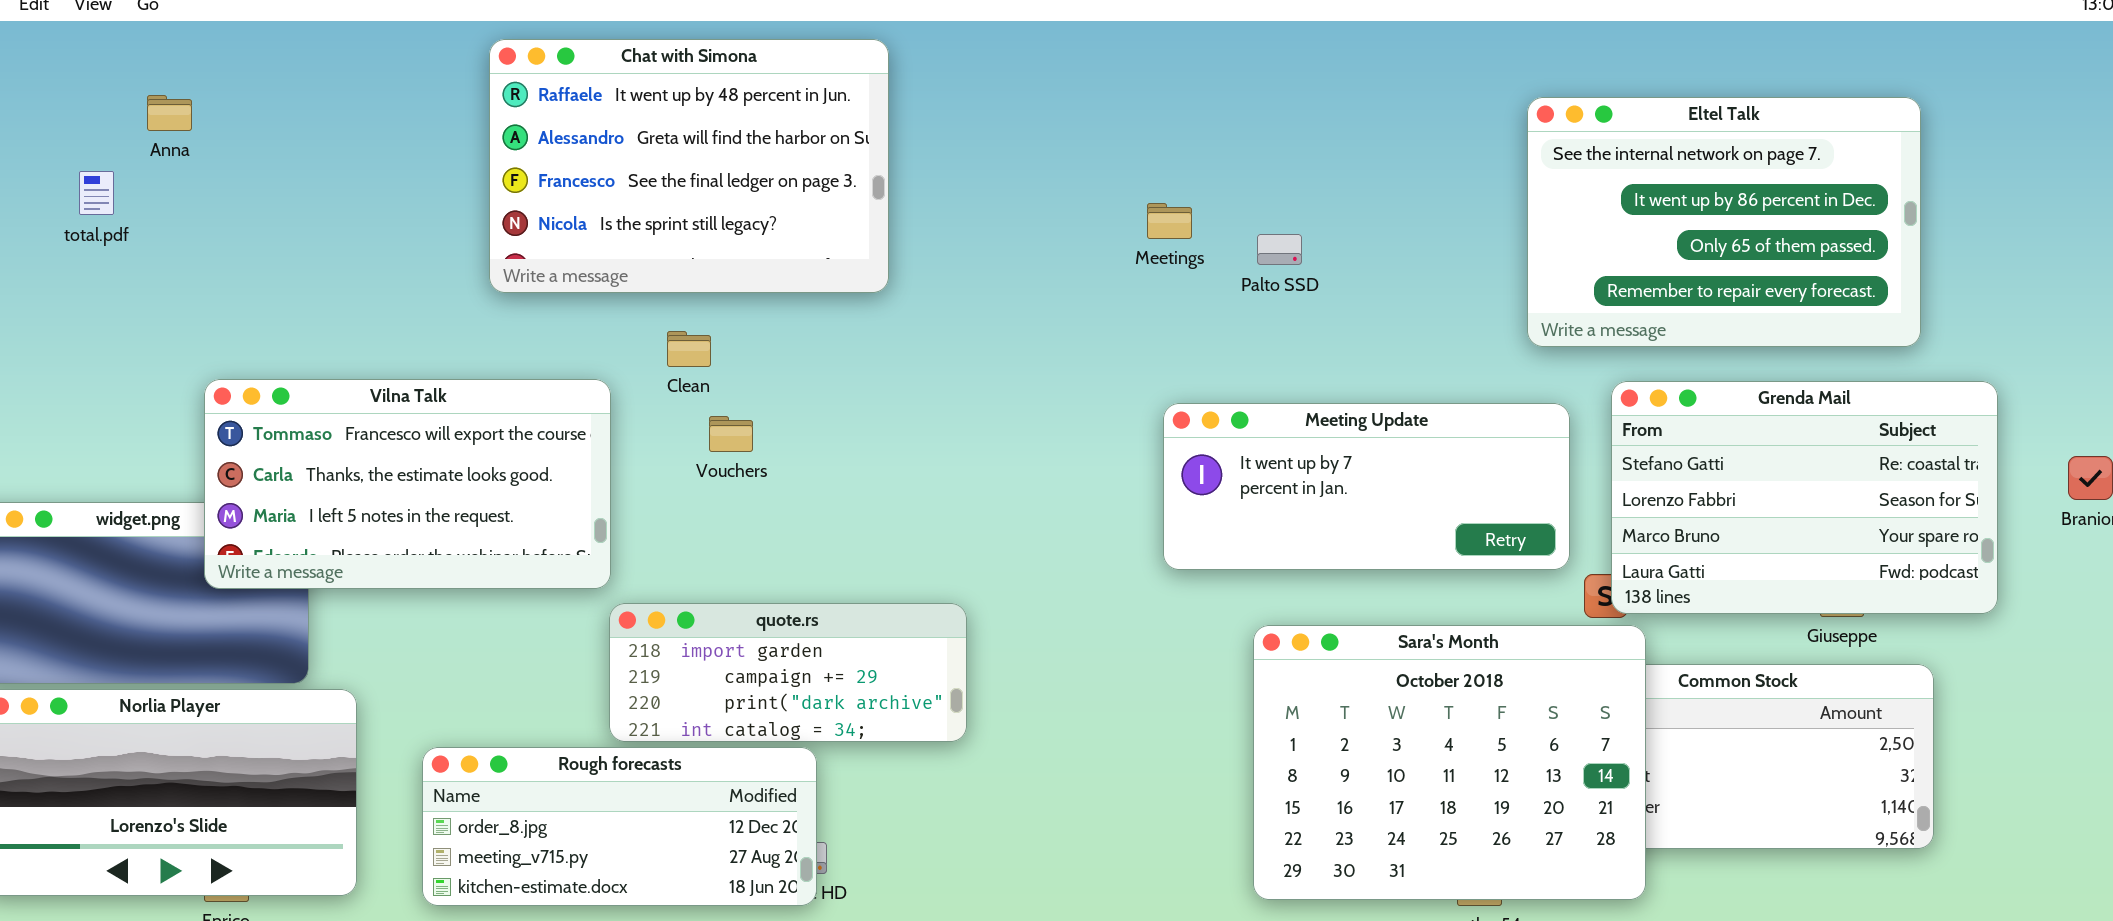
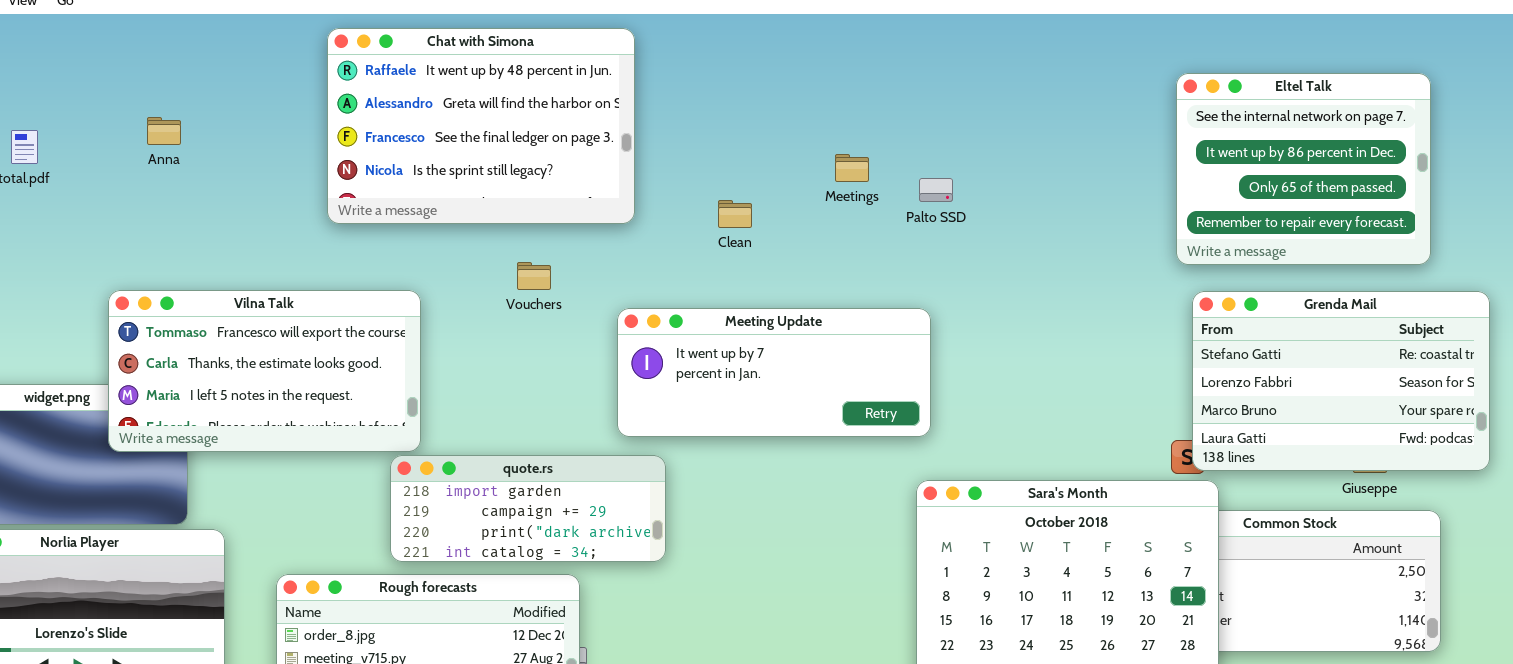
Anna: [147,95,192,131] -> [147,117,181,145], moved
Eltel Talk: [1527,97,1921,347] -> [1176,73,1431,265], resized
Clean: [667,331,711,367] -> [718,200,752,228], moved
Meeting Update: [1163,403,1570,570] -> [617,308,931,437], moved
Vouchers: [709,416,753,452] -> [517,262,551,290], moved
quote.rs: [609,603,967,742] -> [390,455,666,562], moved

